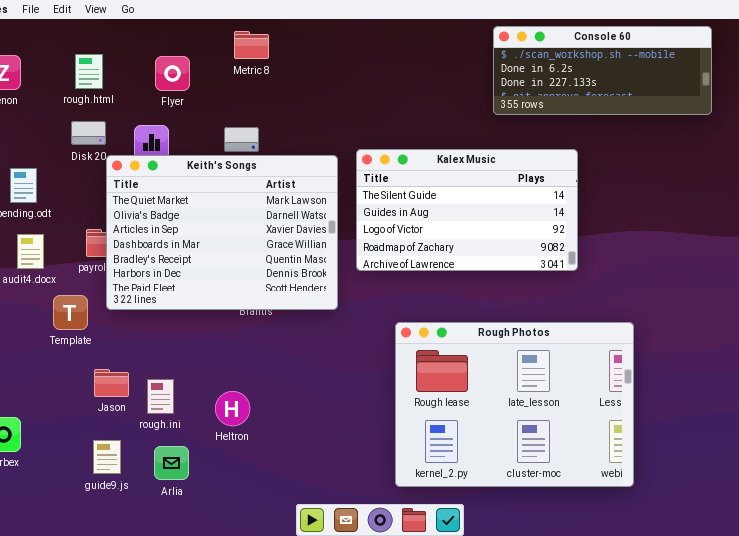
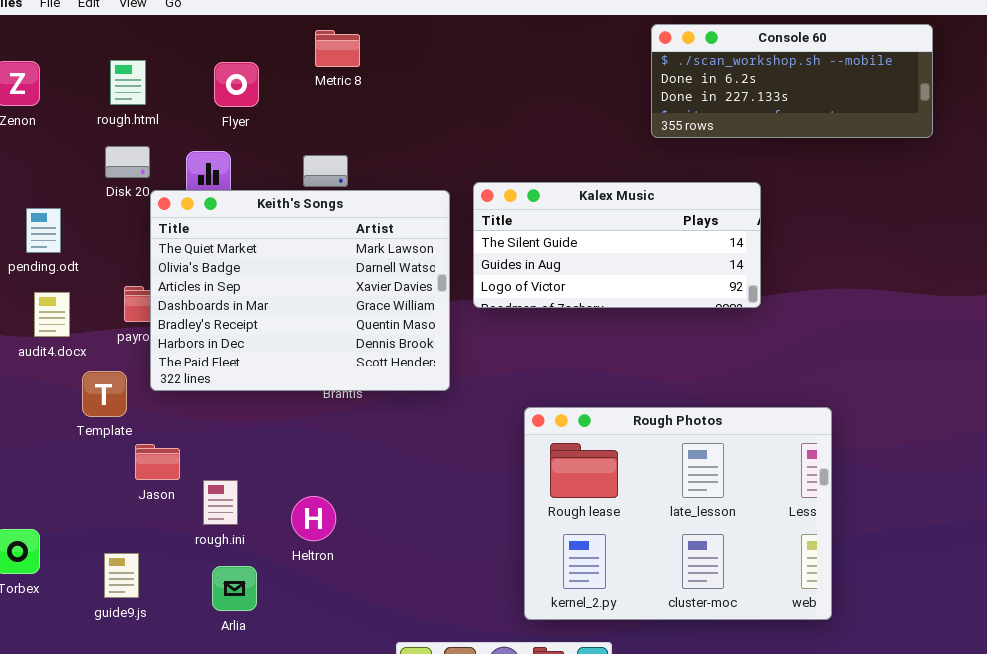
Kalex Music: [356,149,578,271] -> [473,182,761,308], resized
Jason: [94,369,129,397] -> [135,444,180,480], moved
guide9.js: [93,440,121,474] -> [104,553,139,598], moved

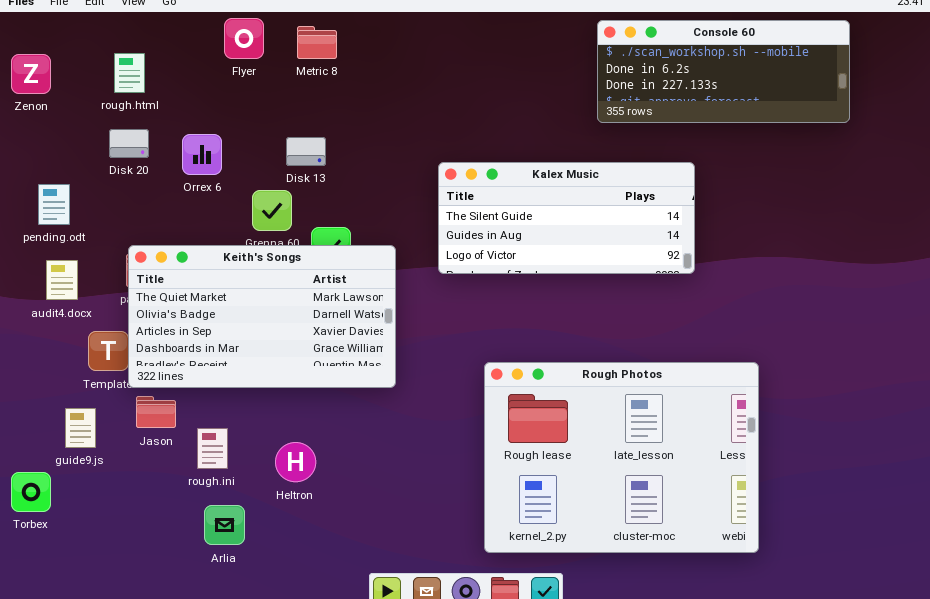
Flyer: [214,62,259,107] -> [224,18,264,59], moved
Keith's Songs: [150,190,450,391] -> [128,245,396,388], moved, resized
guide9.js: [104,553,139,598] -> [65,408,96,448], moved

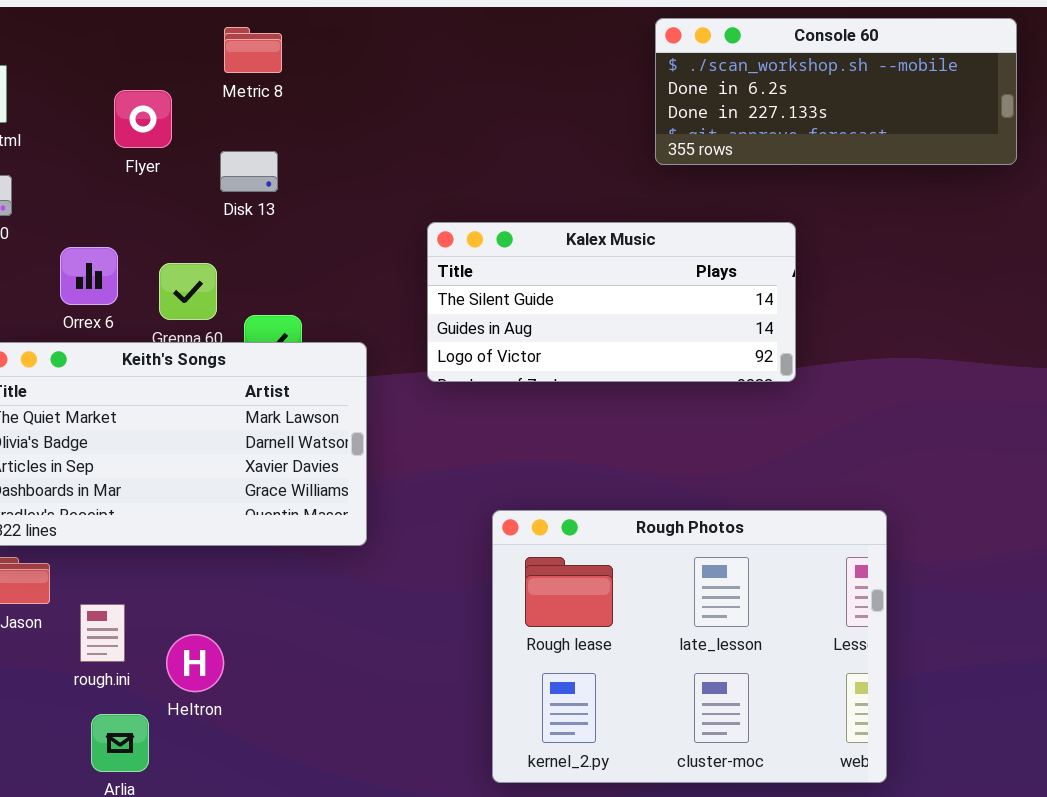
Flyer: [224,18,264,59] -> [114,90,172,148], moved
Orrex 6: [182,134,222,175] -> [60,247,118,305], moved
Disk 13: [286,137,326,166] -> [220,151,278,192], moved
Heltron: [275,442,316,482] -> [166,634,224,692], moved

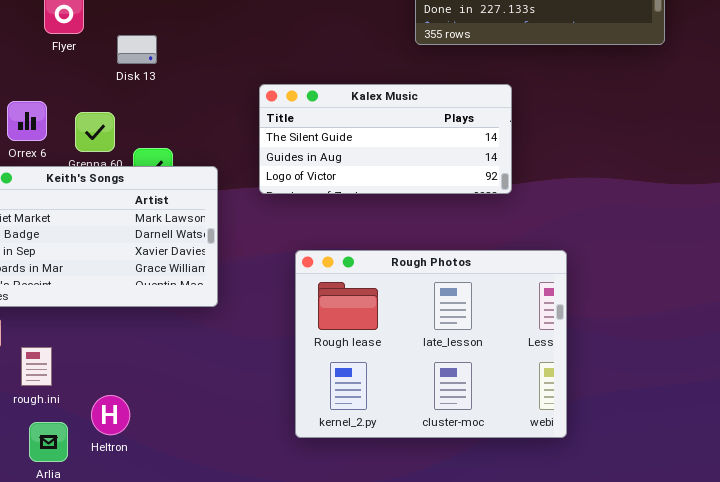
Rough Photos: [492,510,887,783] -> [295,250,567,438], moved
Heltron: [166,634,224,692] -> [91,395,130,435], moved

